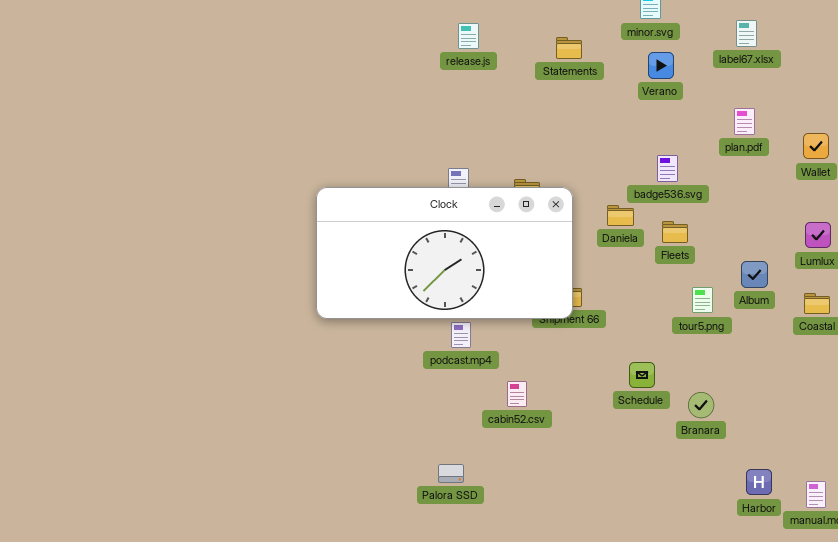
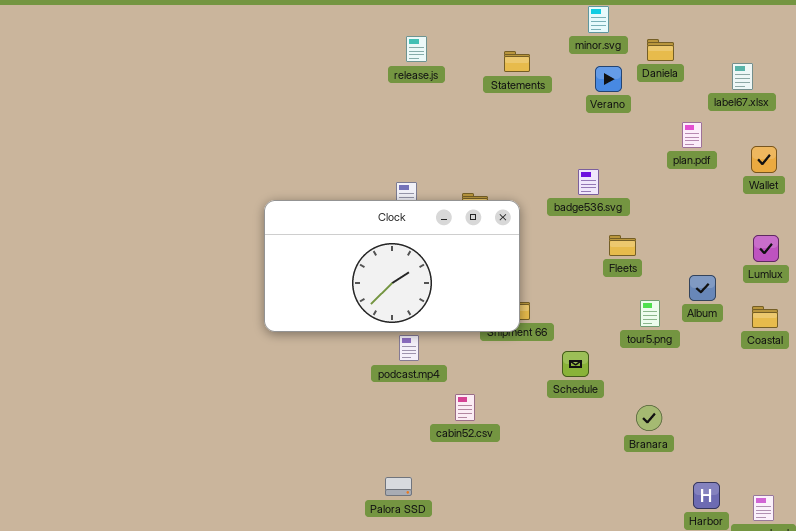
label67.xlsx: [736,20,757,47] -> [732,63,753,90], moved
badge536.svg: [657,155,678,182] -> [578,169,599,195], moved
Daniela: [607,205,634,226] -> [647,39,674,61], moved
Schedule: [629,362,655,388] -> [562,351,589,377], moved

